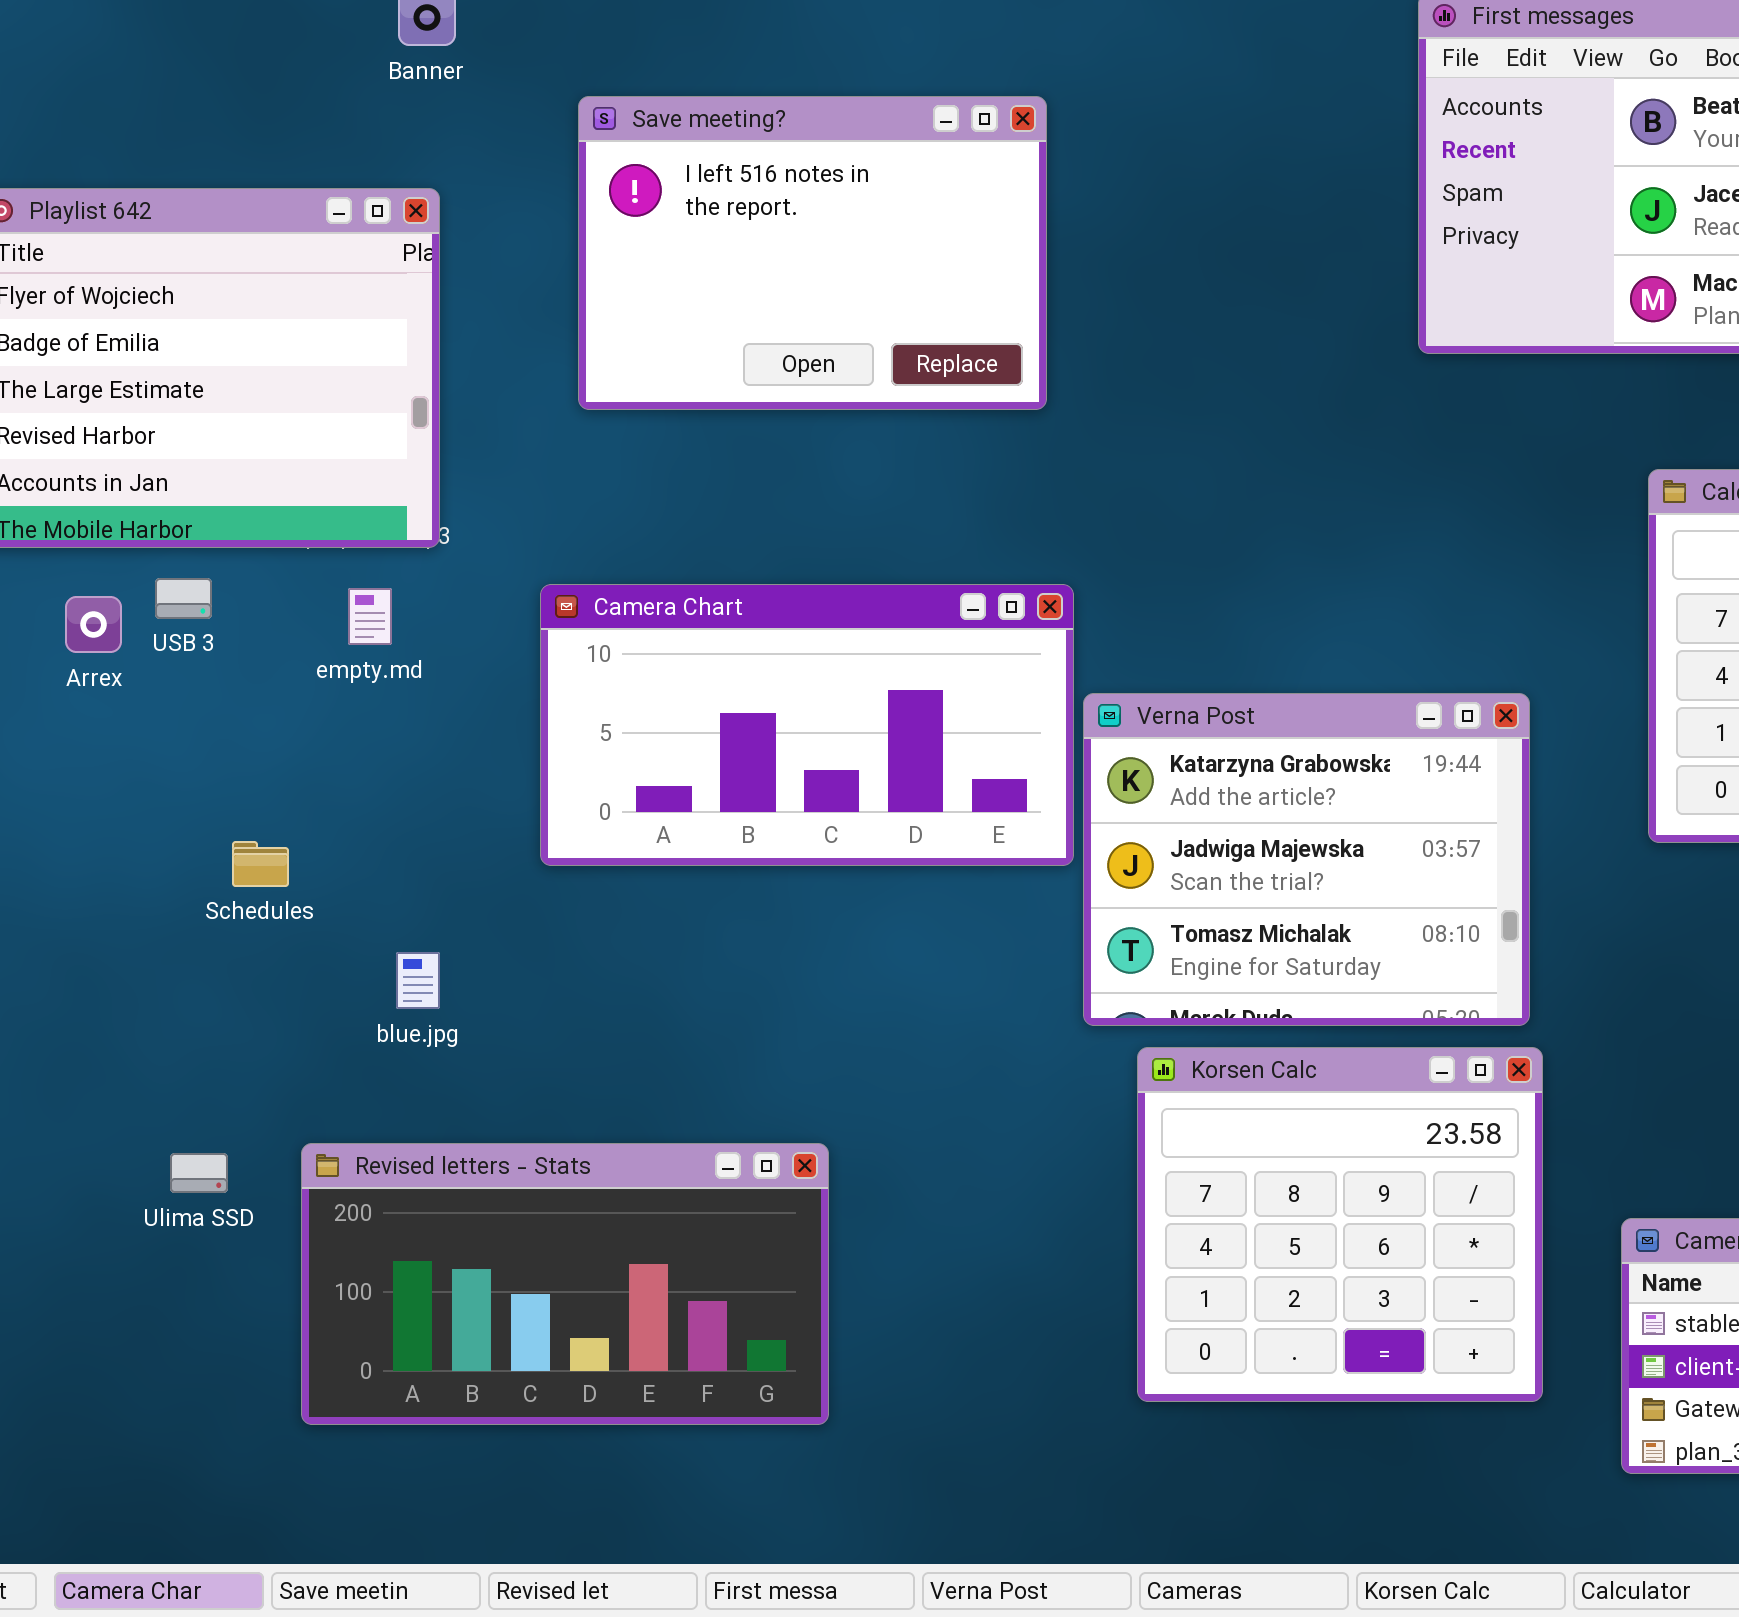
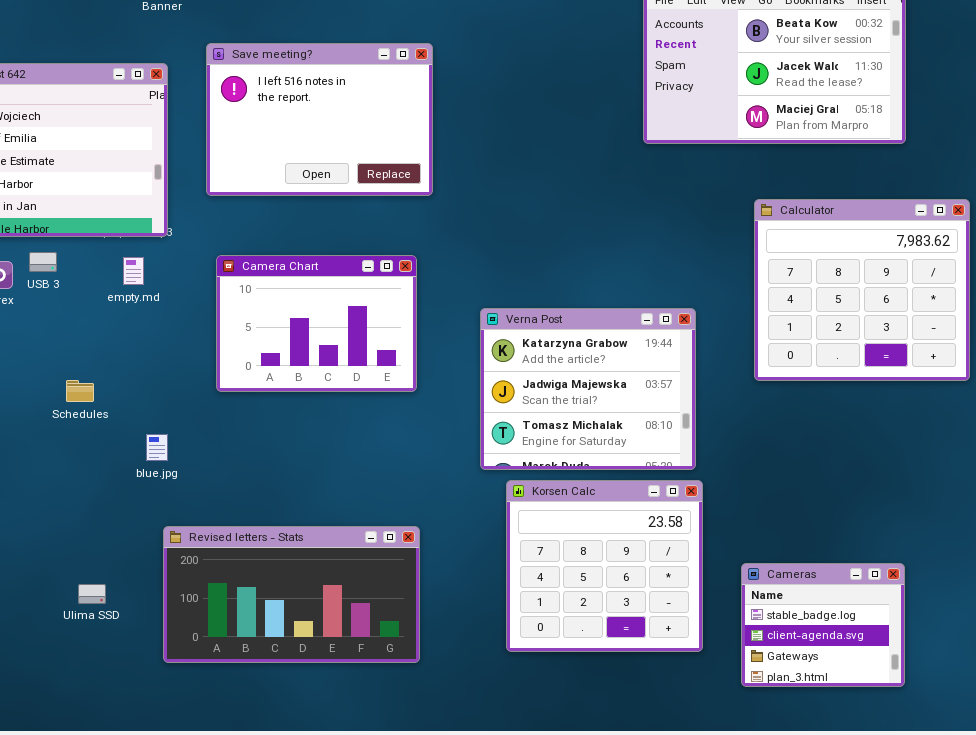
Save meeting?: [578,96,1047,410] -> [206,43,433,196], moved
Camera Chart: [540,584,1074,866] -> [216,255,417,392], resized
Revised letters - Stats: [301,1143,829,1425] -> [163,526,420,663], moved
Ulima SSD: [170,1153,228,1193] -> [78,584,106,604], moved

